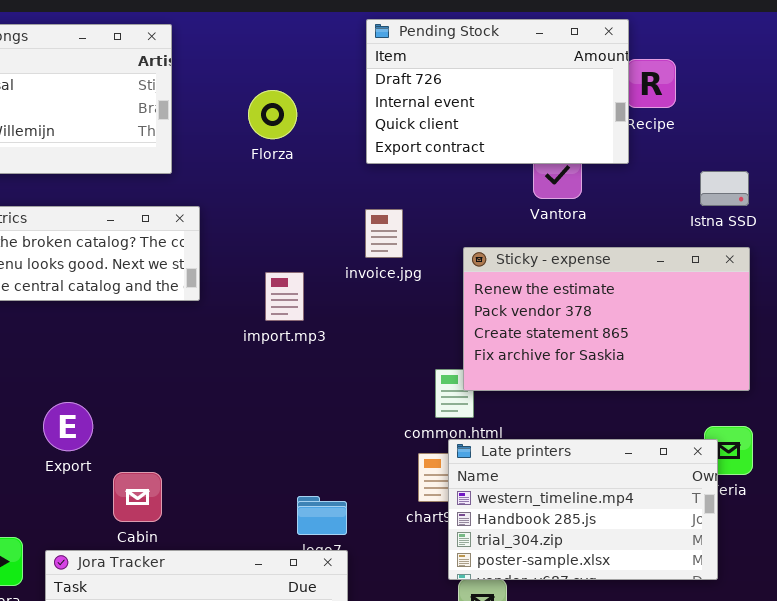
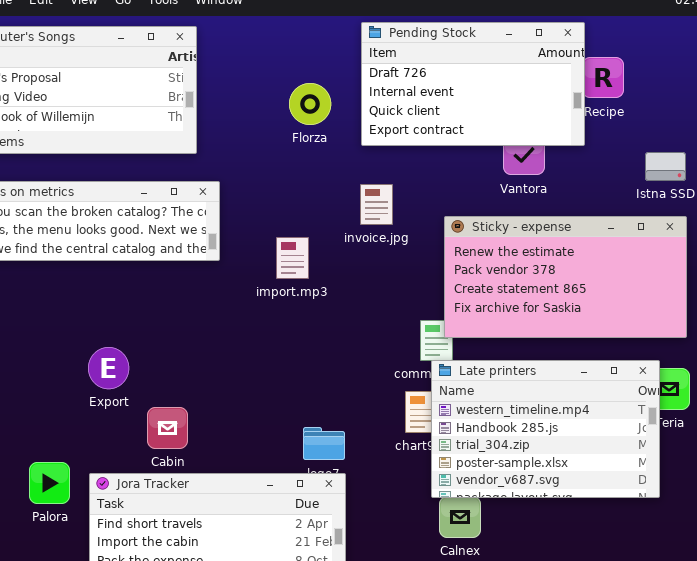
Florza: [248,90,297,139] -> [289,83,331,125], moved
Late printers: [448,439,718,580] -> [431,360,660,498], resized

